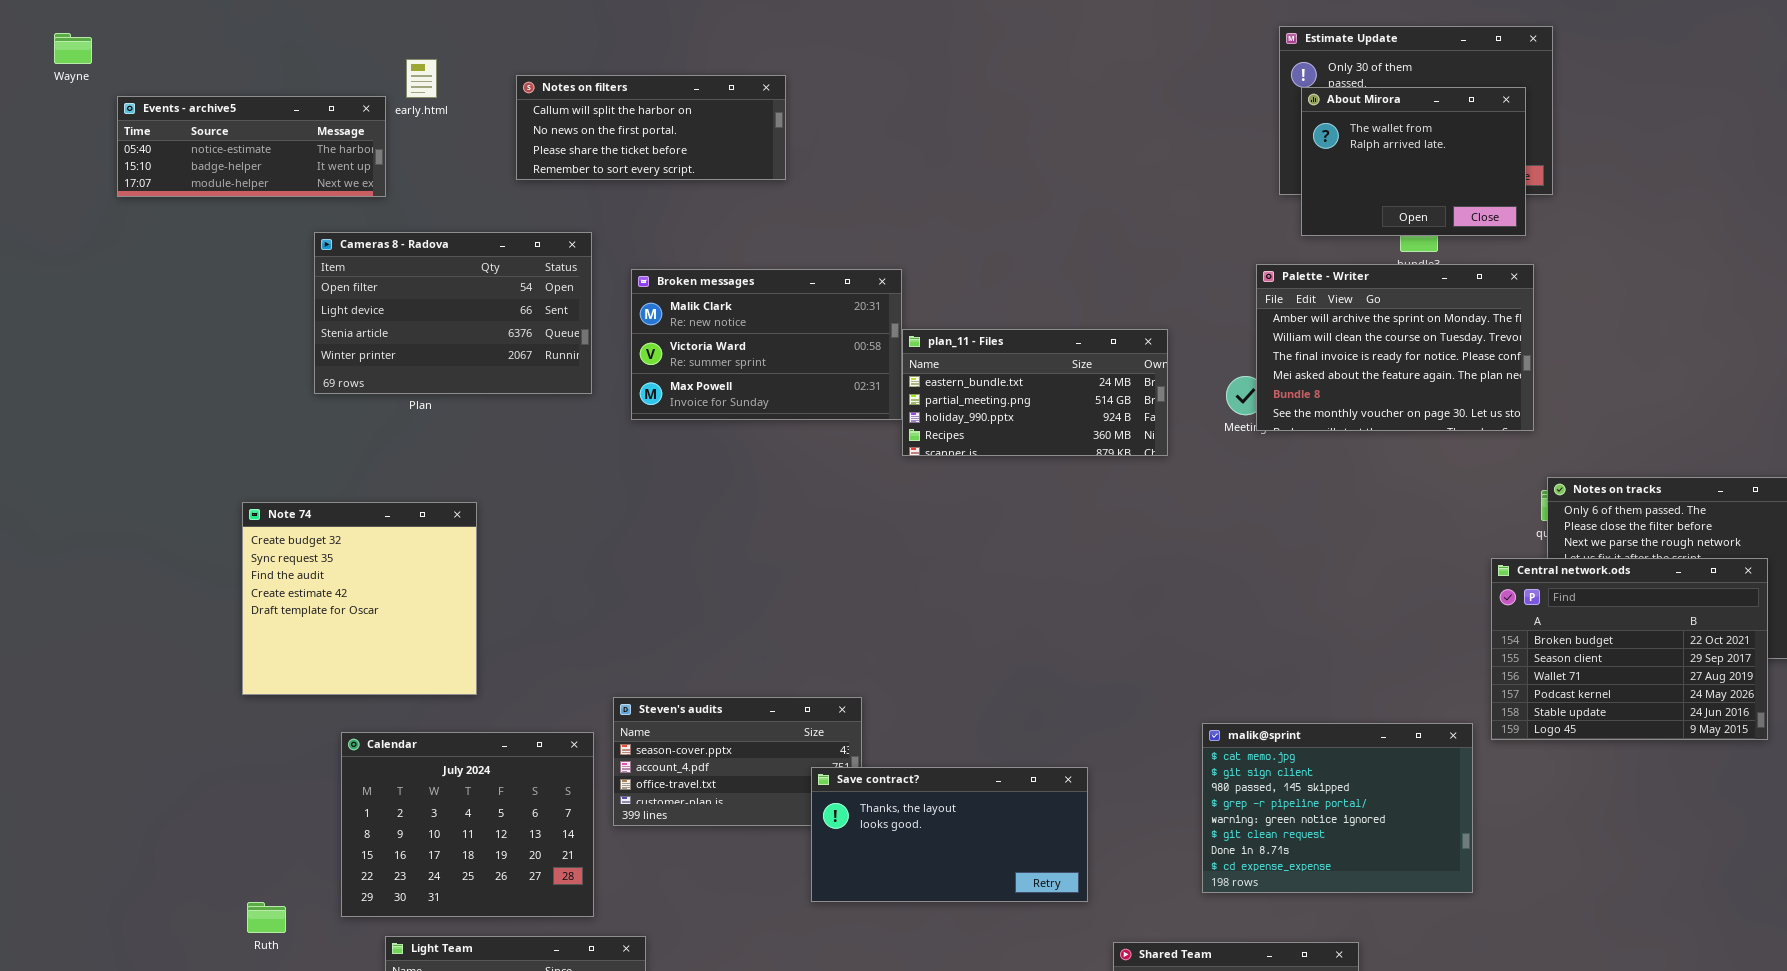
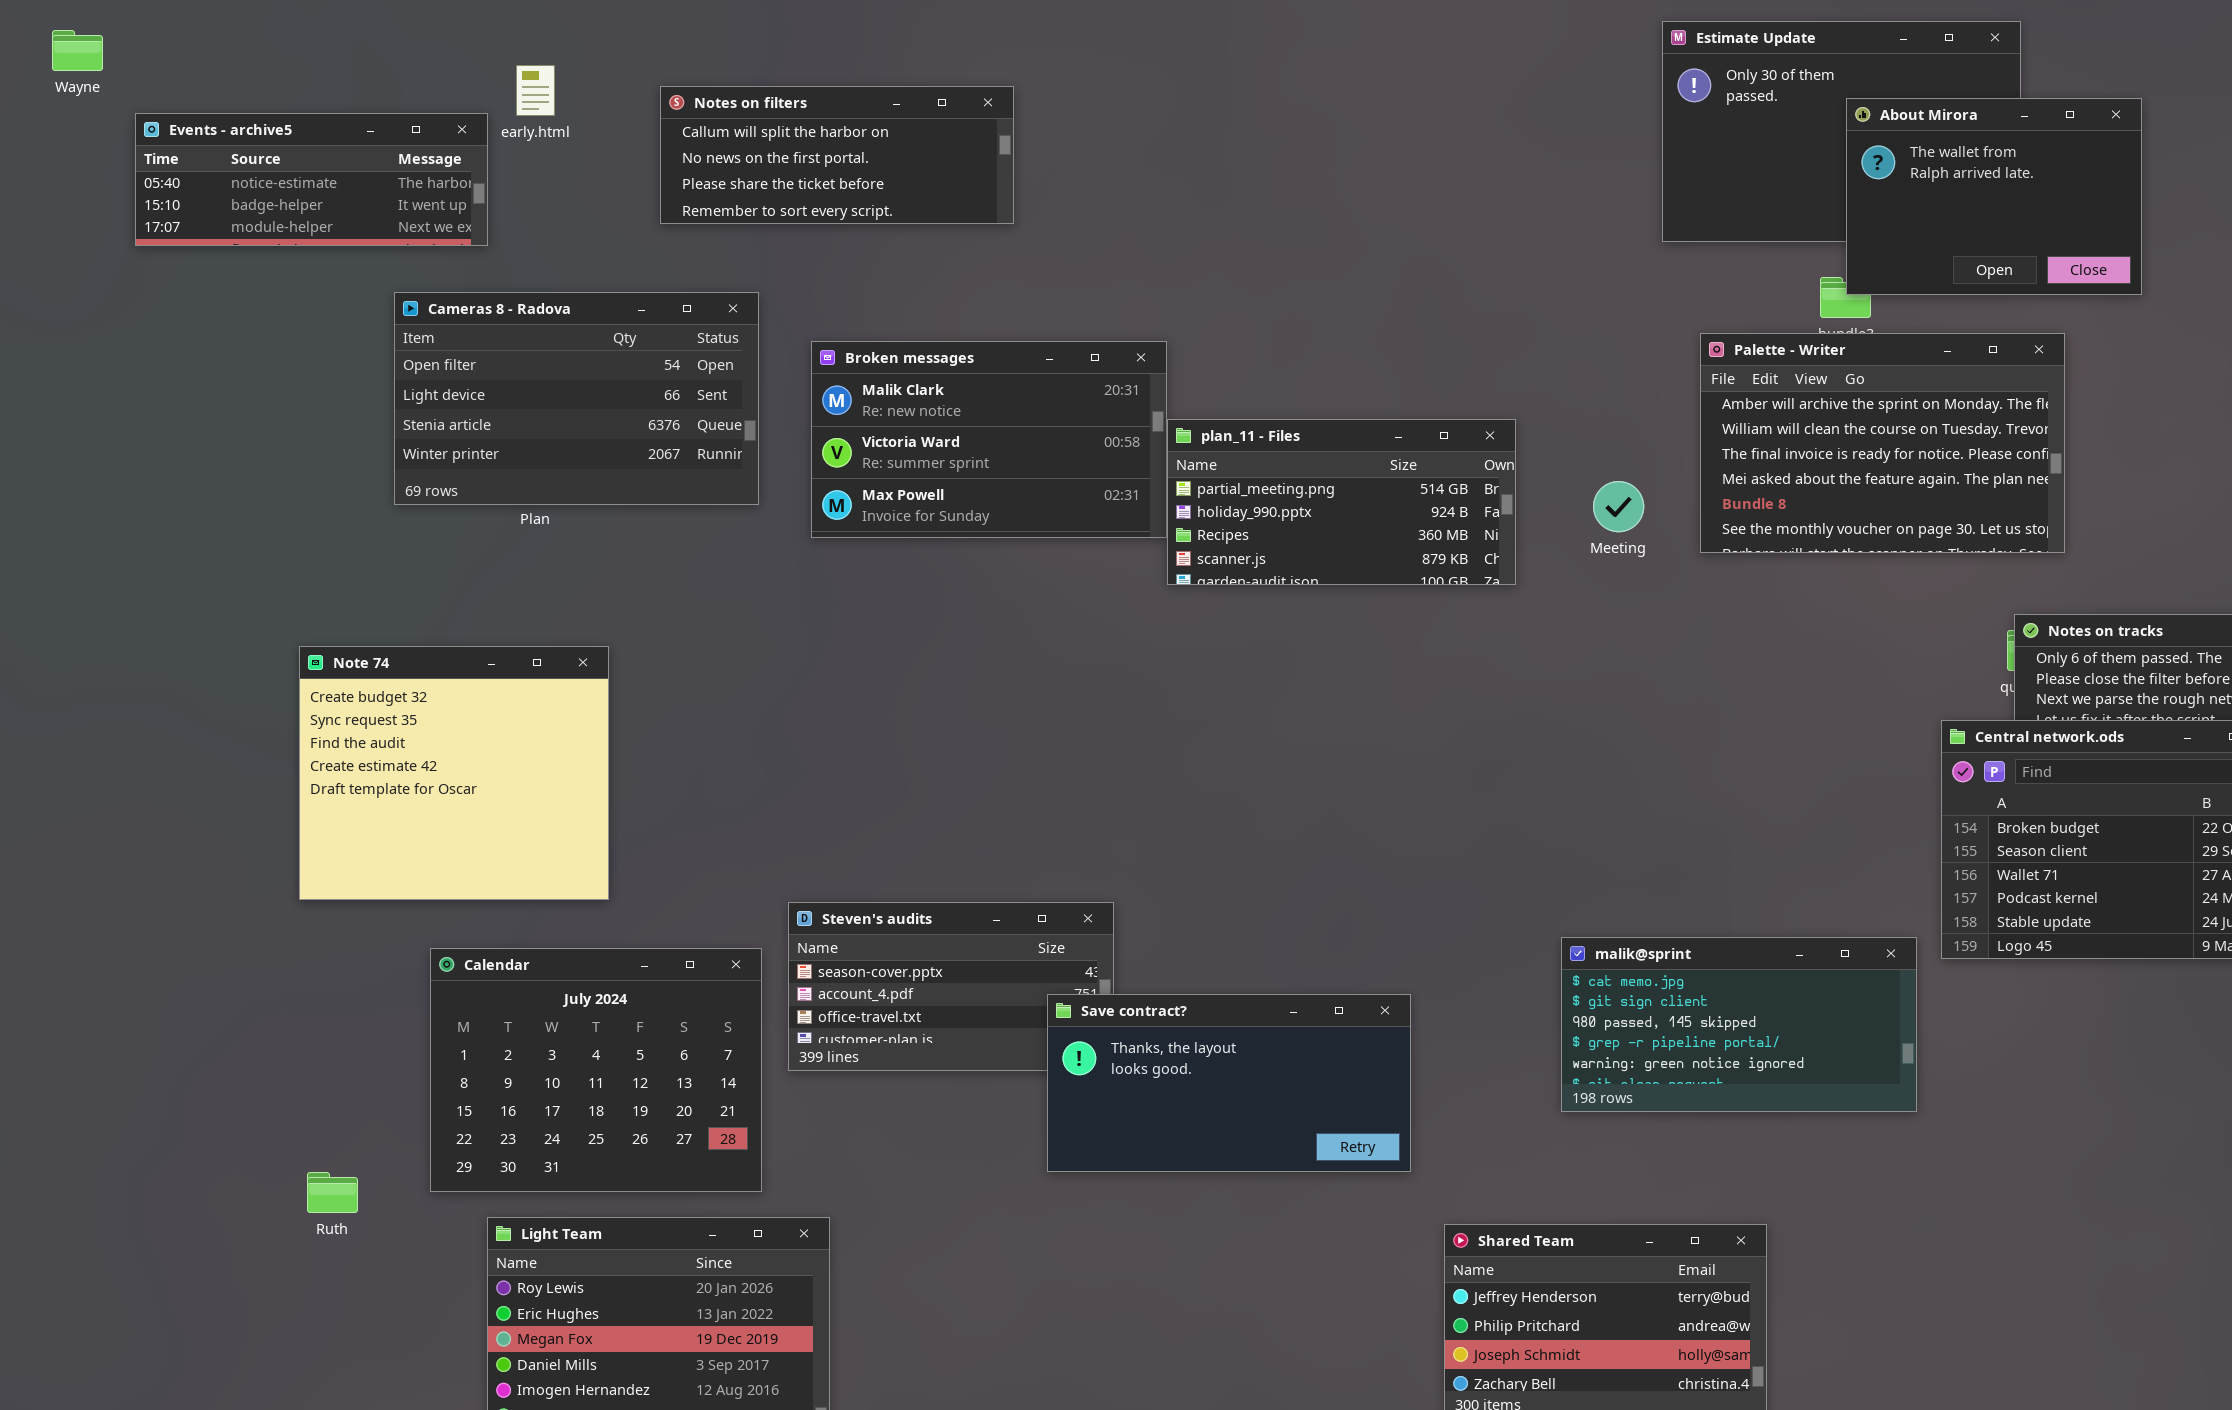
About Mirora: [1301,87,1526,236] -> [1846,98,2142,295], moved
Palette - Writer: [1256,264,1534,431] -> [1700,333,2065,553], moved
plan_11 - Files: [902,329,1168,456] -> [1167,419,1516,585], scrolled down 1 row
malik@sprint: [1202,723,1473,893] -> [1561,937,1917,1112], resized

